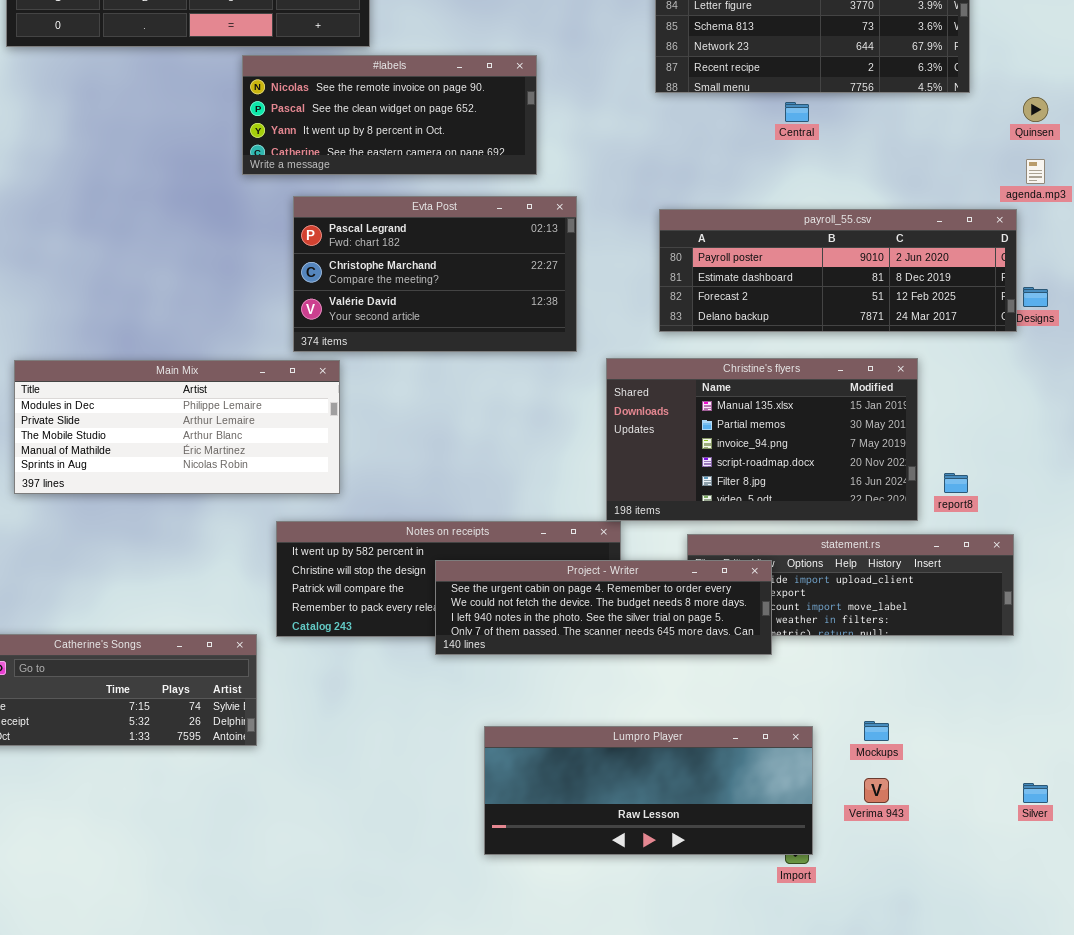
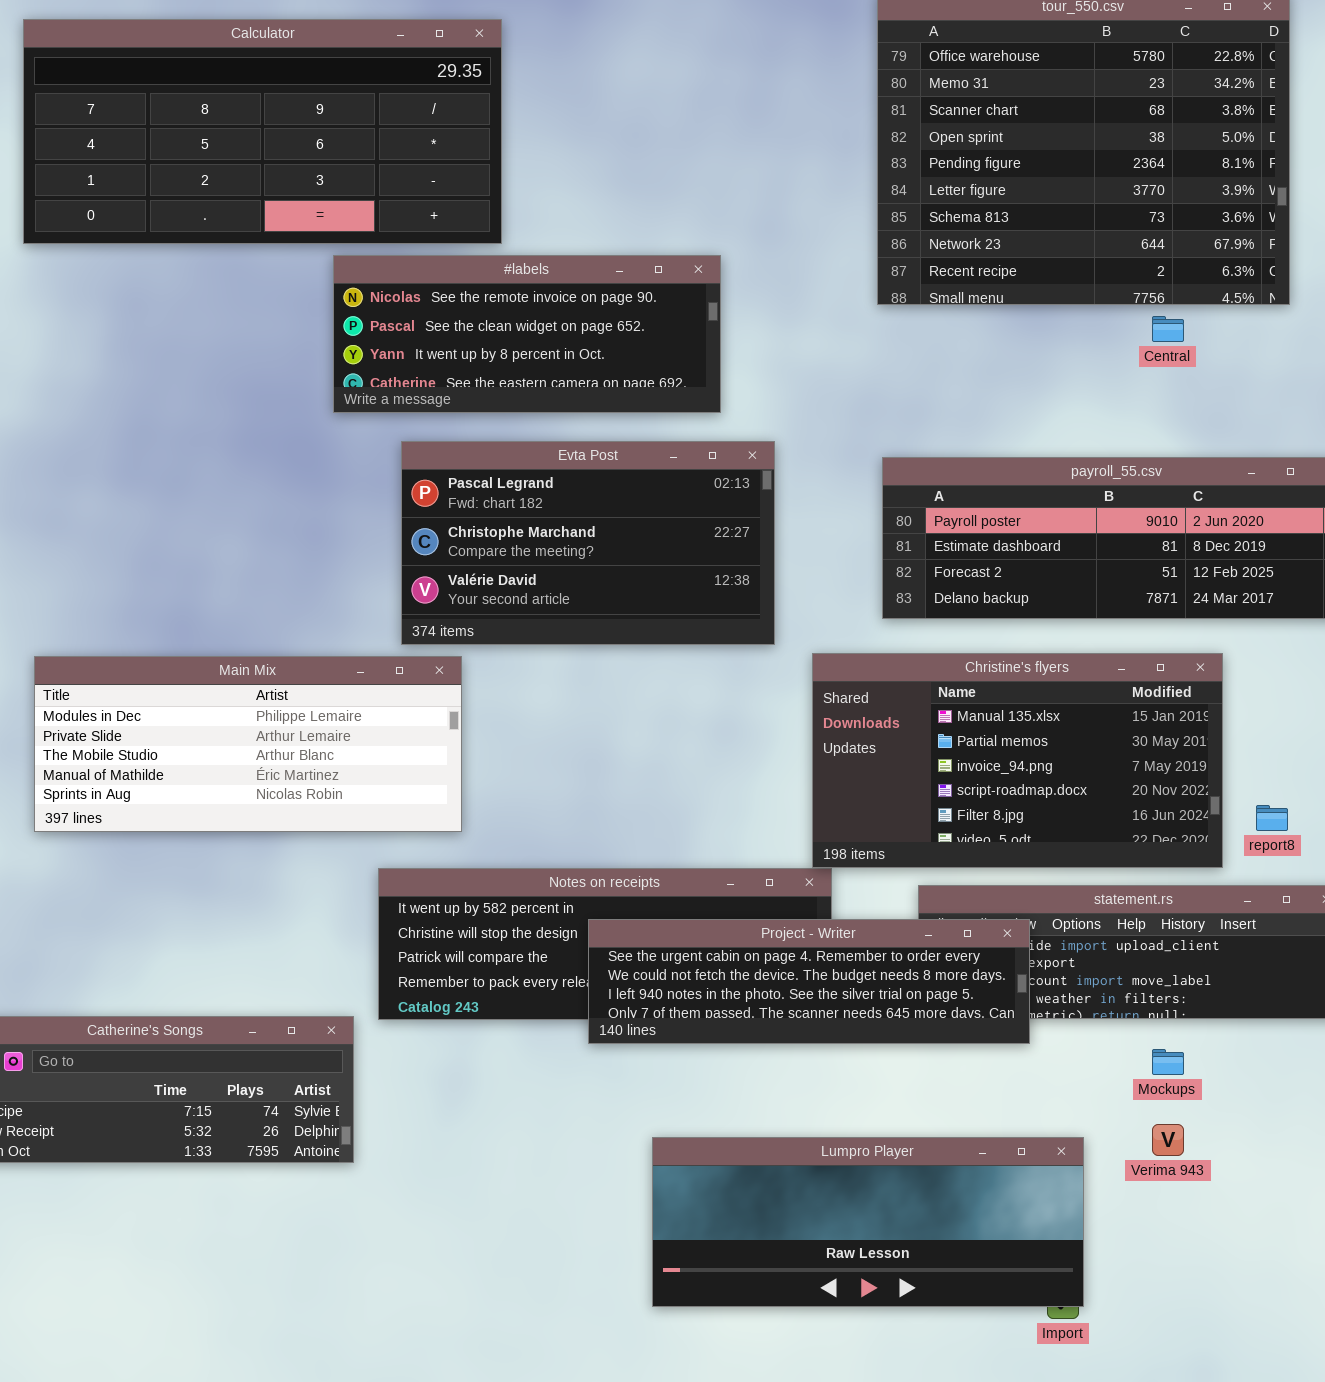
Central: [785,102,809,122] -> [1152,316,1184,342], moved
Mockups: [864,721,889,741] -> [1152,1049,1184,1075], moved
Verima 943: [864,778,889,803] -> [1152,1124,1184,1156], moved

